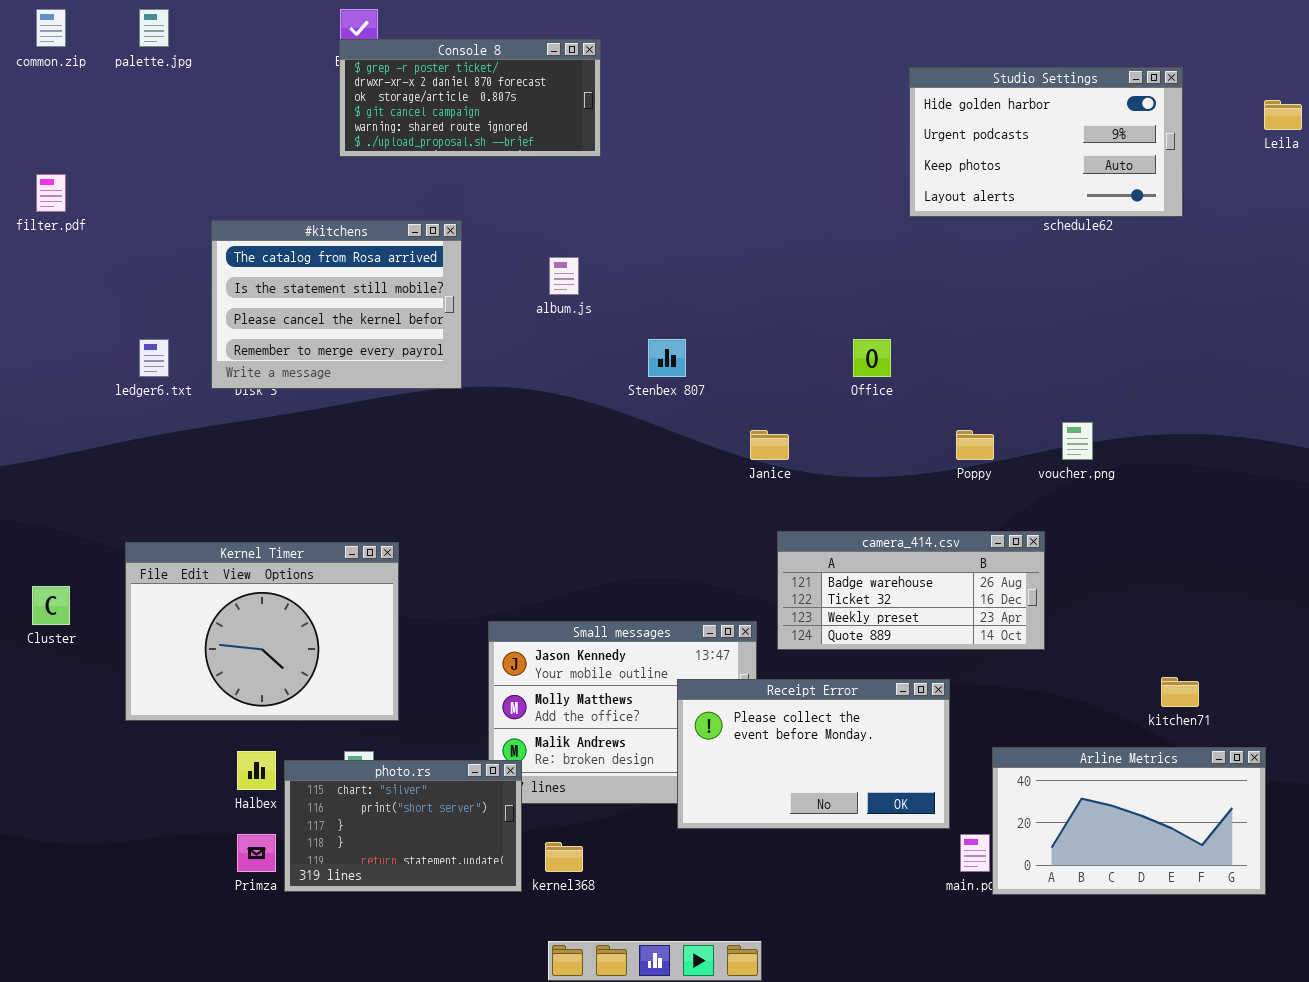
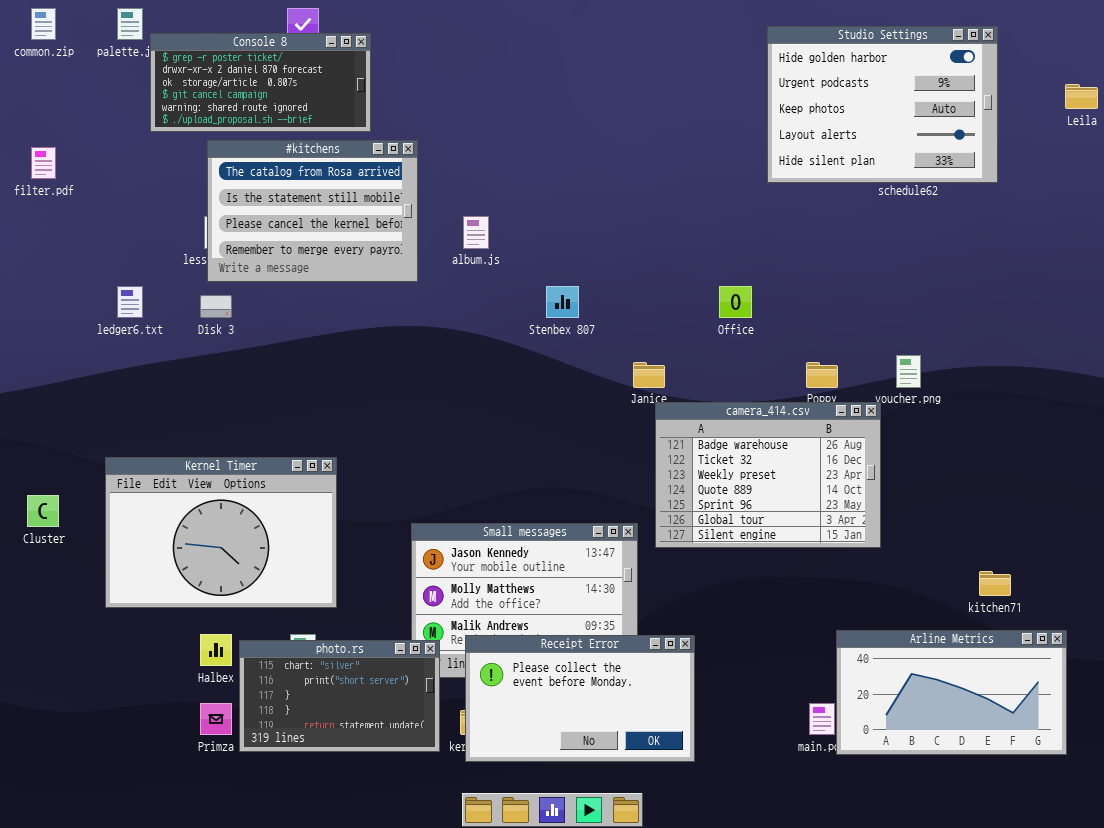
Console 8: [339,39,601,157] -> [150,33,371,132], moved
Studio Settings: [909,67,1183,217] -> [767,26,998,183], resized
#kitchens: [211,220,462,389] -> [207,140,418,282], moved
camera_414.csv: [777,531,1045,650] -> [655,402,881,548], resized
Receipt Error: [677,679,950,829] -> [465,635,695,762], moved

